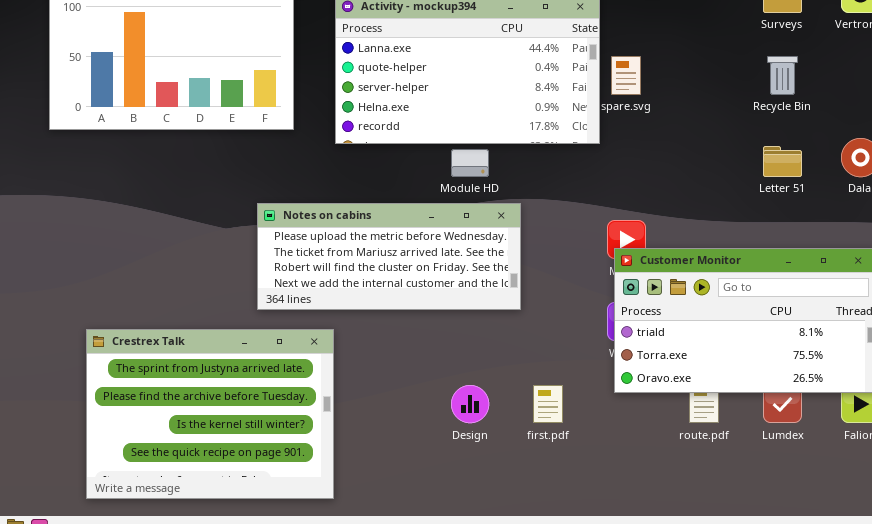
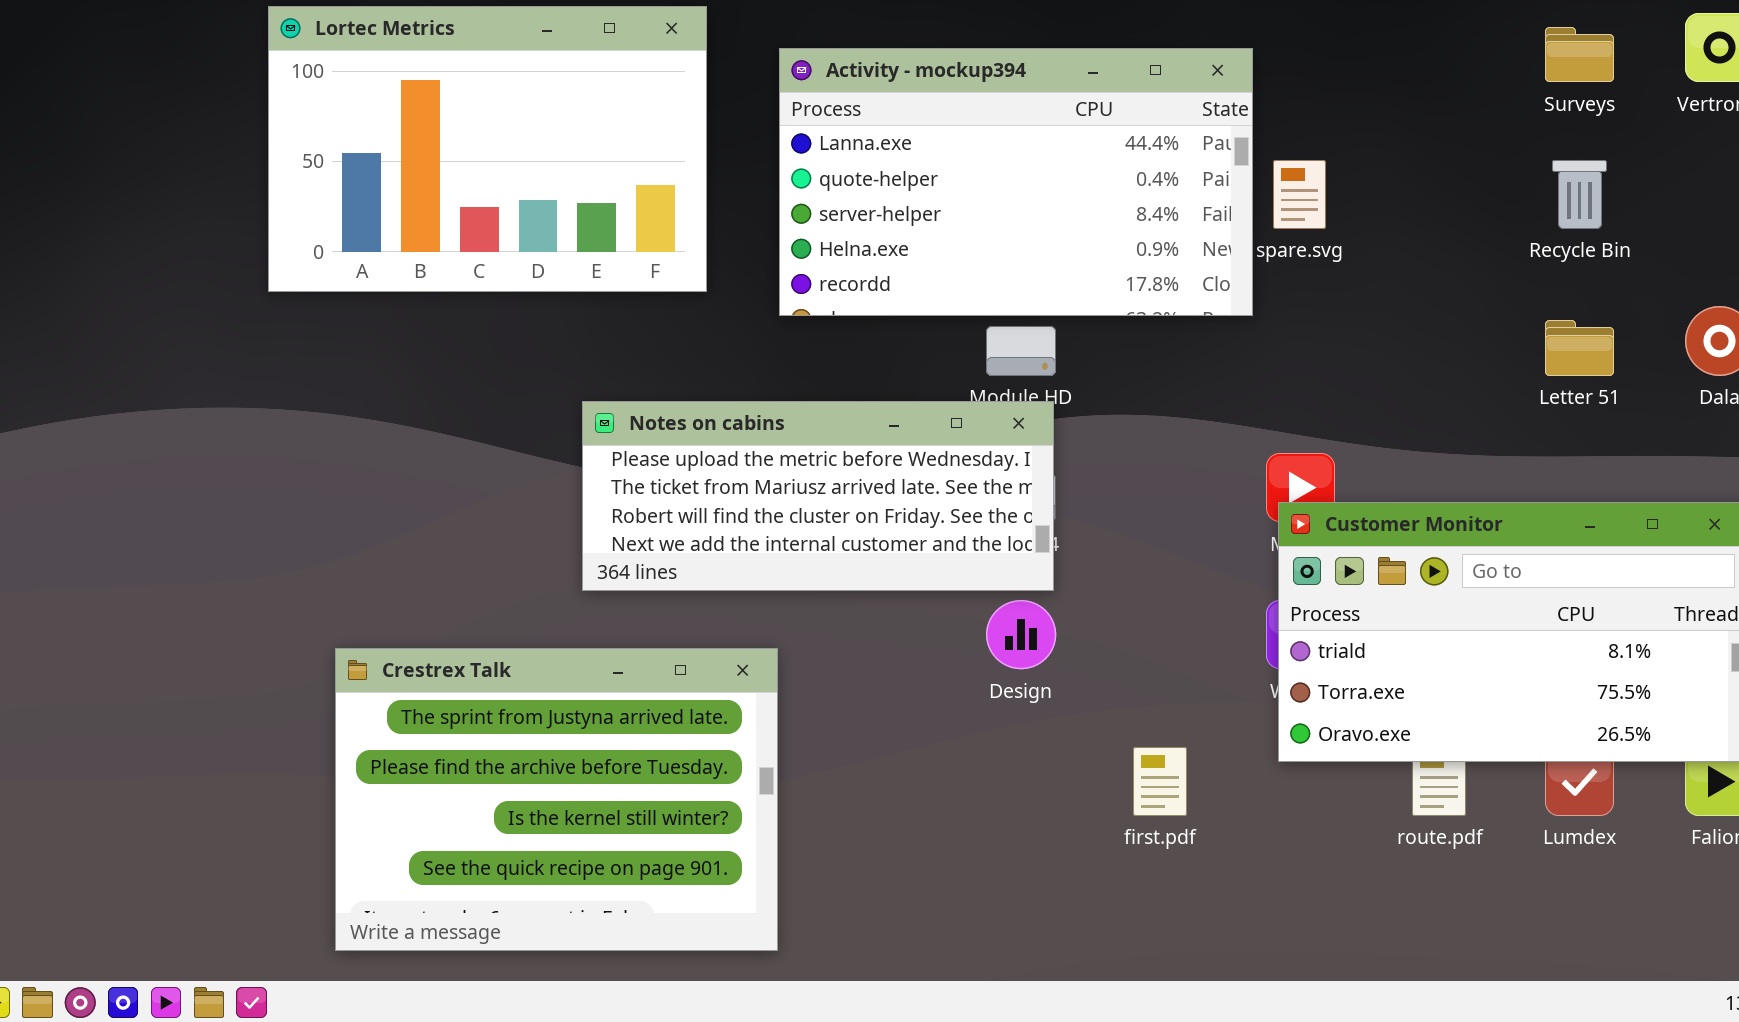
Notes on cabins: [257,203,521,310] -> [582,401,1054,591], moved
Design: [451,385,489,423] -> [986,600,1056,669], moved

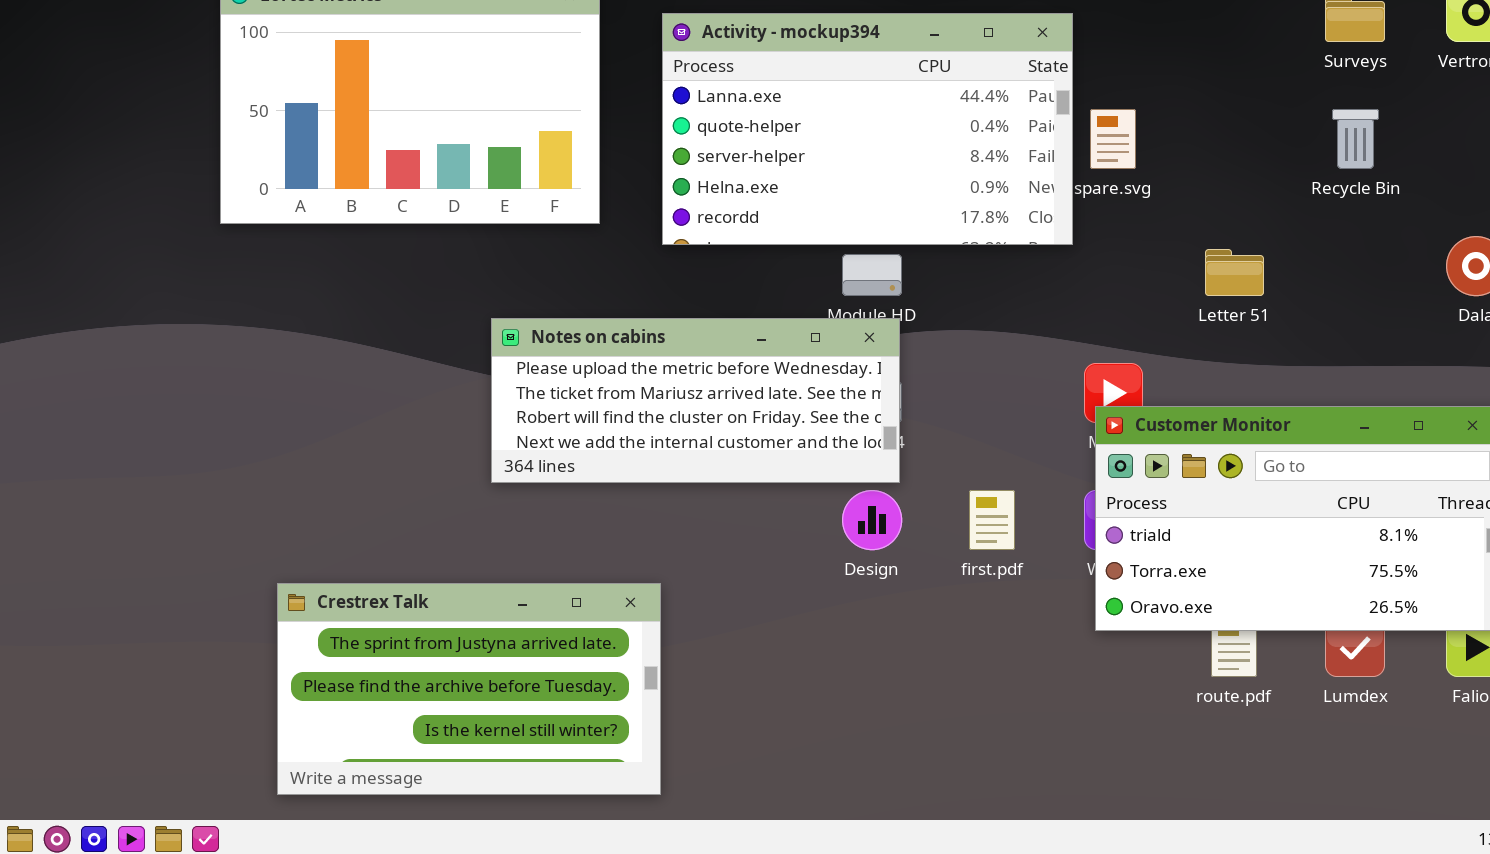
Letter 51: [1545,320,1614,376] -> [1205,249,1264,296], moved
Crestrex Talk: [335,648,778,951] -> [277,583,661,795], resized
first.pdf: [1133,747,1187,816] -> [969,490,1015,550], moved

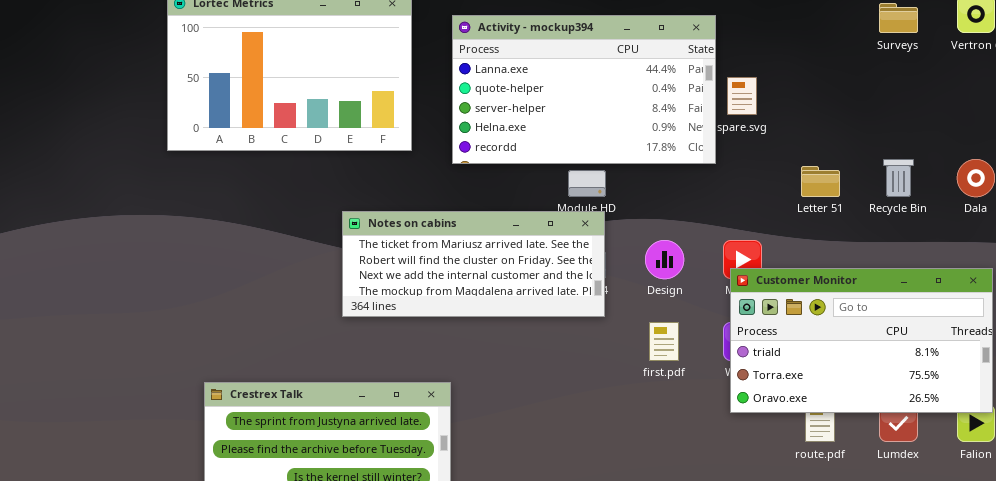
Recycle Bin: [1332,109,1379,169] -> [883,159,914,197], moved
Notes on cabins: [491,318,900,483] -> [342,211,605,317], scrolled down 1 row
Design: [842,490,902,550] -> [645,240,684,279], moved

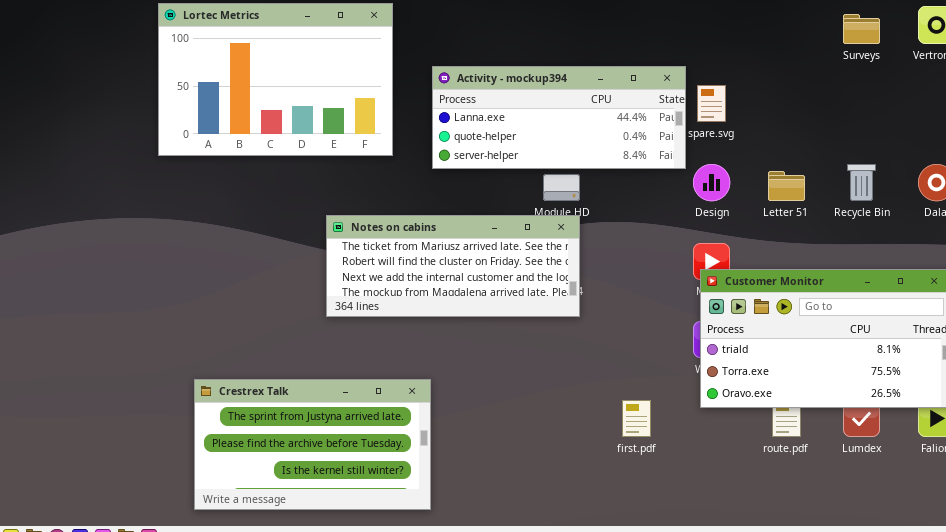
Activity - mockup394: [452,15,716,164] -> [432,66,686,169], resized
Design: [645,240,684,279] -> [693,164,730,201], moved
first.pdf: [649,322,679,361] -> [622,400,651,437], moved

